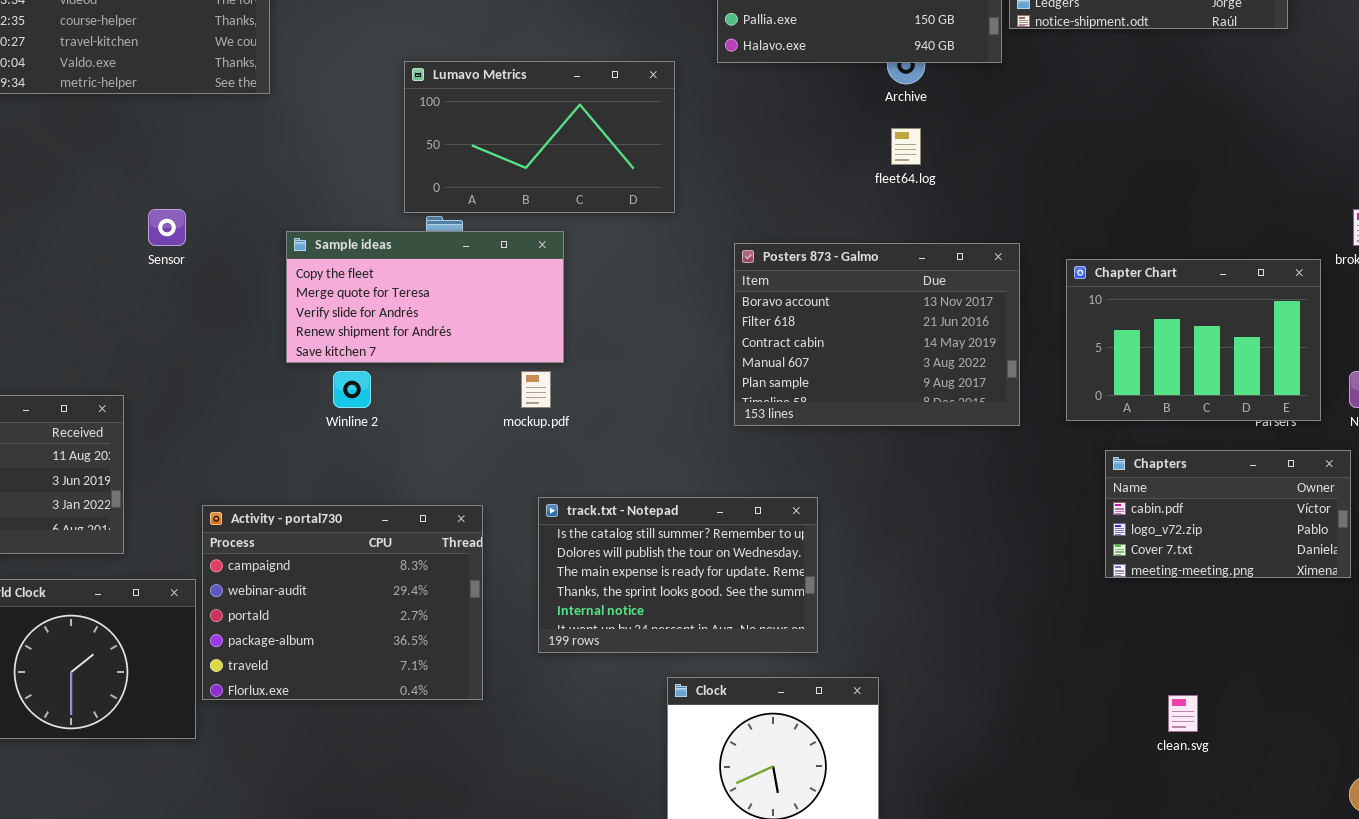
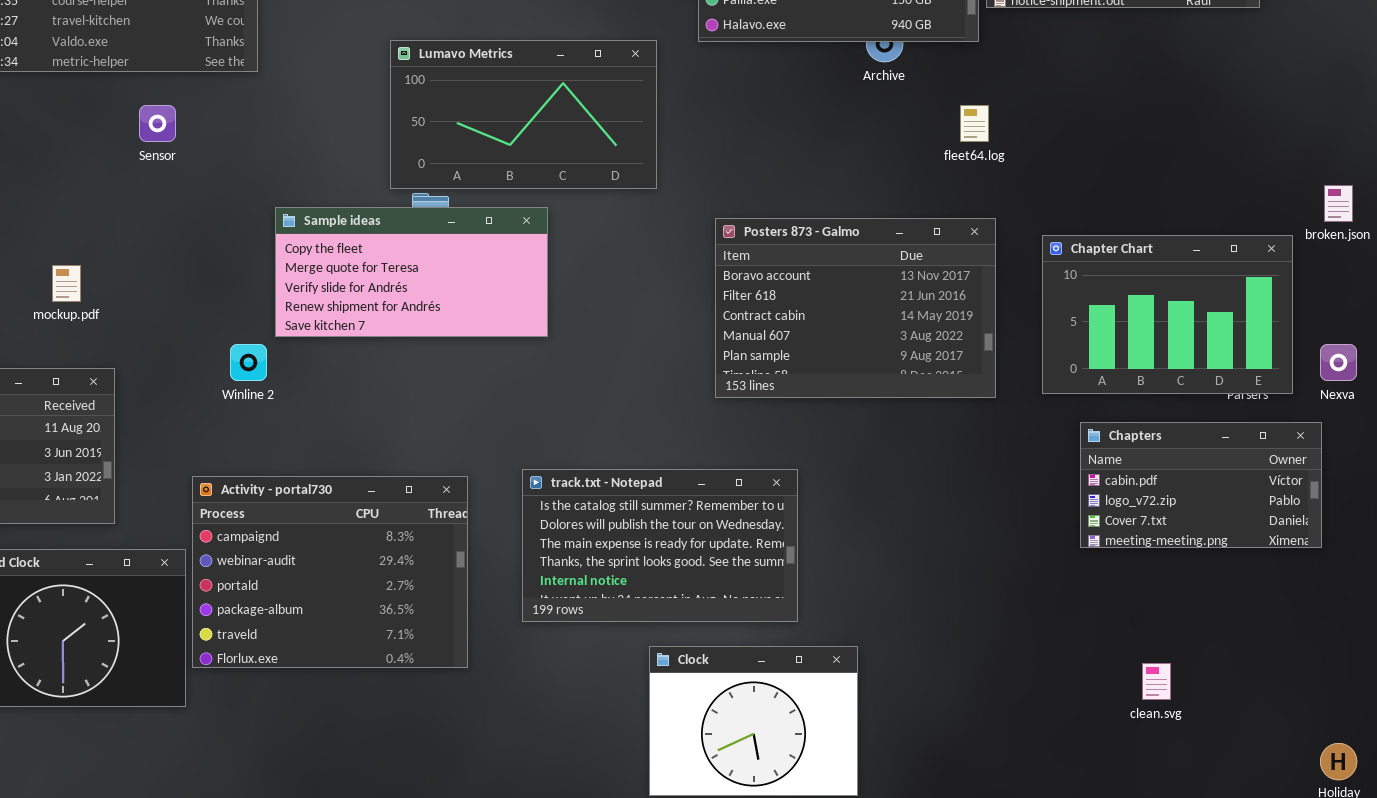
fleet64.log: [891,128,921,165] -> [960,105,989,142], moved
Sensor: [148,209,186,246] -> [139,105,176,142], moved
Winline 2: [333,371,371,408] -> [230,344,267,381], moved
mockup.pdf: [521,371,551,408] -> [52,265,81,302], moved

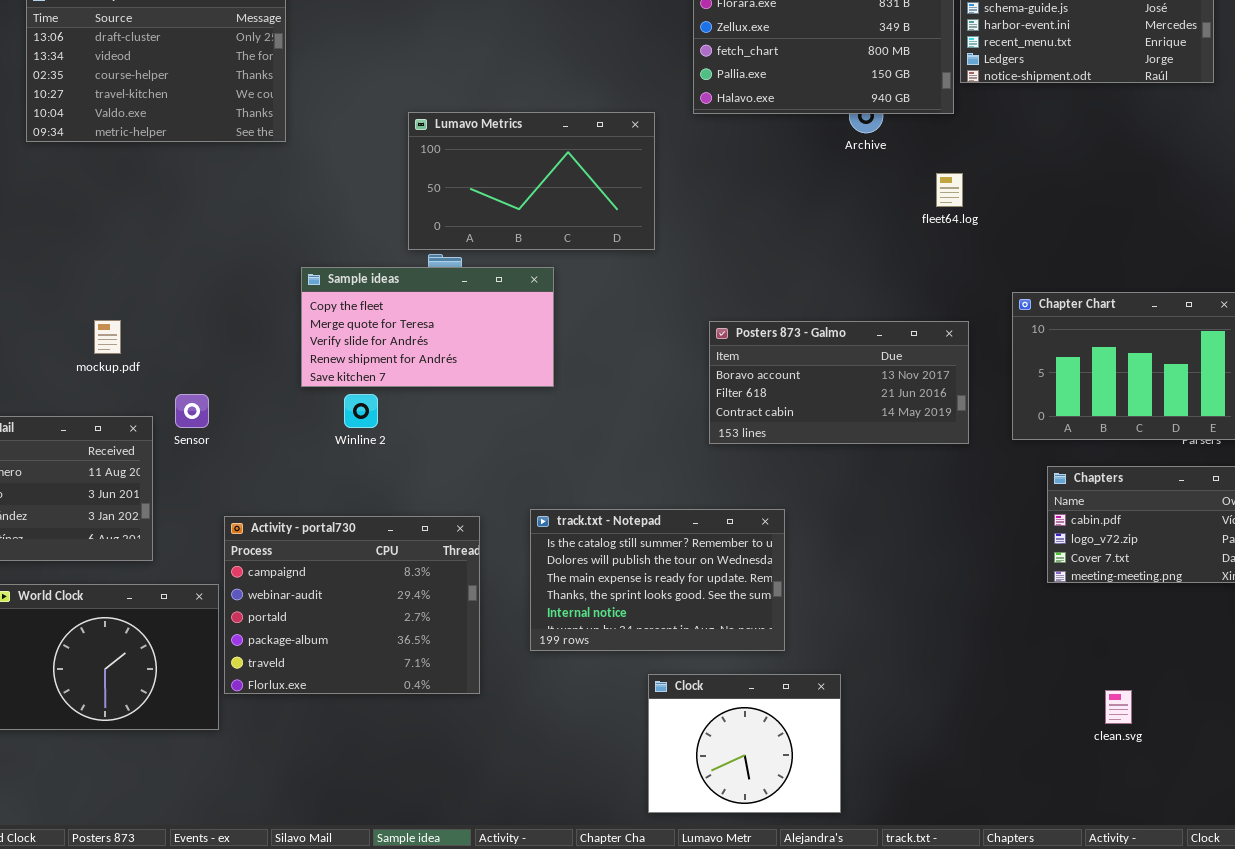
Sensor: [139,105,176,142] -> [175,394,209,428], moved
Posters 873 - Galmo: [715,218,996,398] -> [709,321,969,444], resized
Winline 2: [230,344,267,381] -> [344,394,378,428], moved

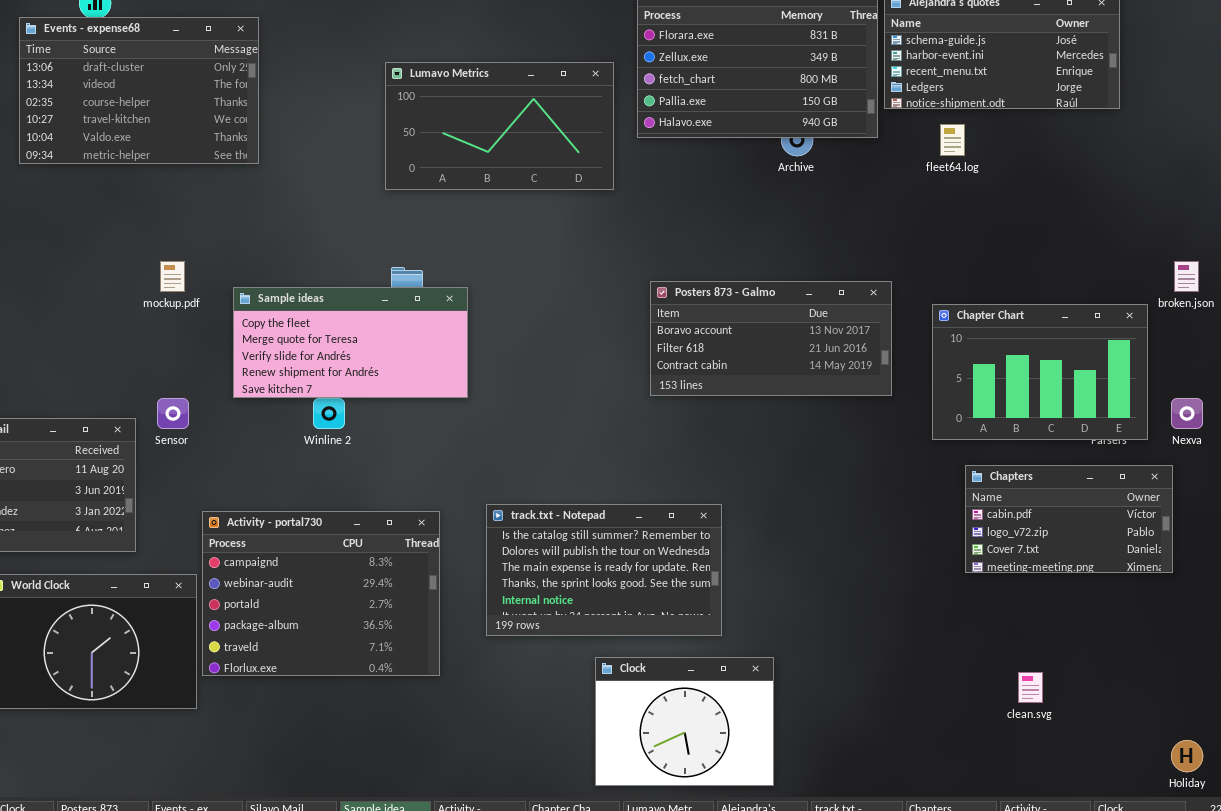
Lumavo Metrics: [408,112,655,250] -> [385,62,614,190], moved
fleet64.log: [936,173,963,207] -> [940,124,965,156], moved
Sample ideas: [301,267,554,387] -> [233,287,468,398], moved
mockup.pdf: [94,320,121,354] -> [160,261,185,292], moved
Posters 873 - Galmo: [709,321,969,444] -> [650,281,892,396], moved

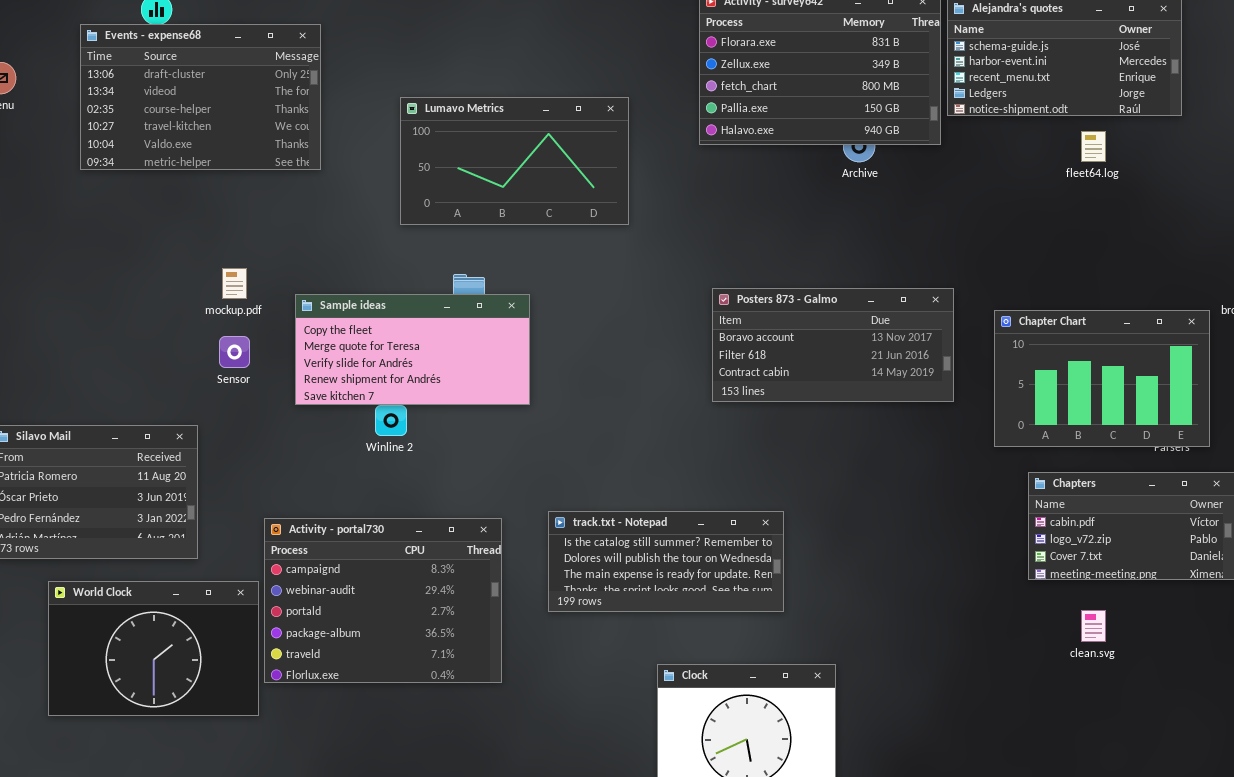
Lumavo Metrics: [385,62,614,190] -> [400,97,629,225], moved
fleet64.log: [940,124,965,156] -> [1081,131,1106,162], moved
Sensor: [157,398,189,429] -> [219,336,250,368], moved
track.txt - Notepad: [486,504,722,636] -> [548,511,784,612], resized
clean.svg: [1018,672,1043,703] -> [1081,610,1106,642], moved

